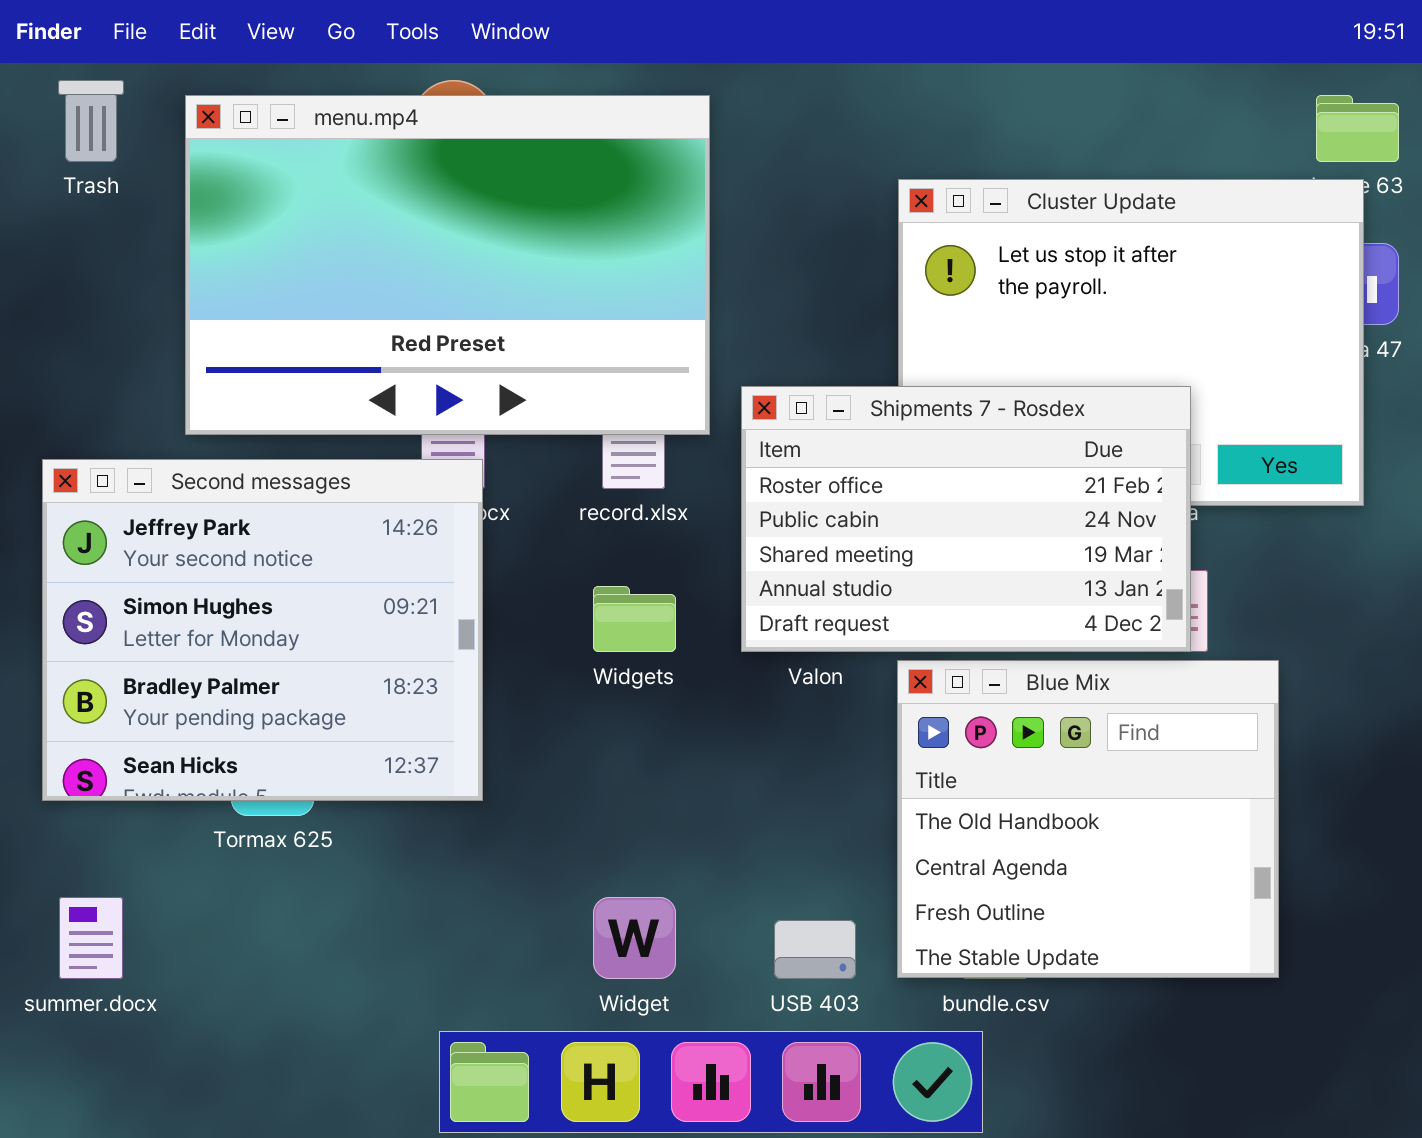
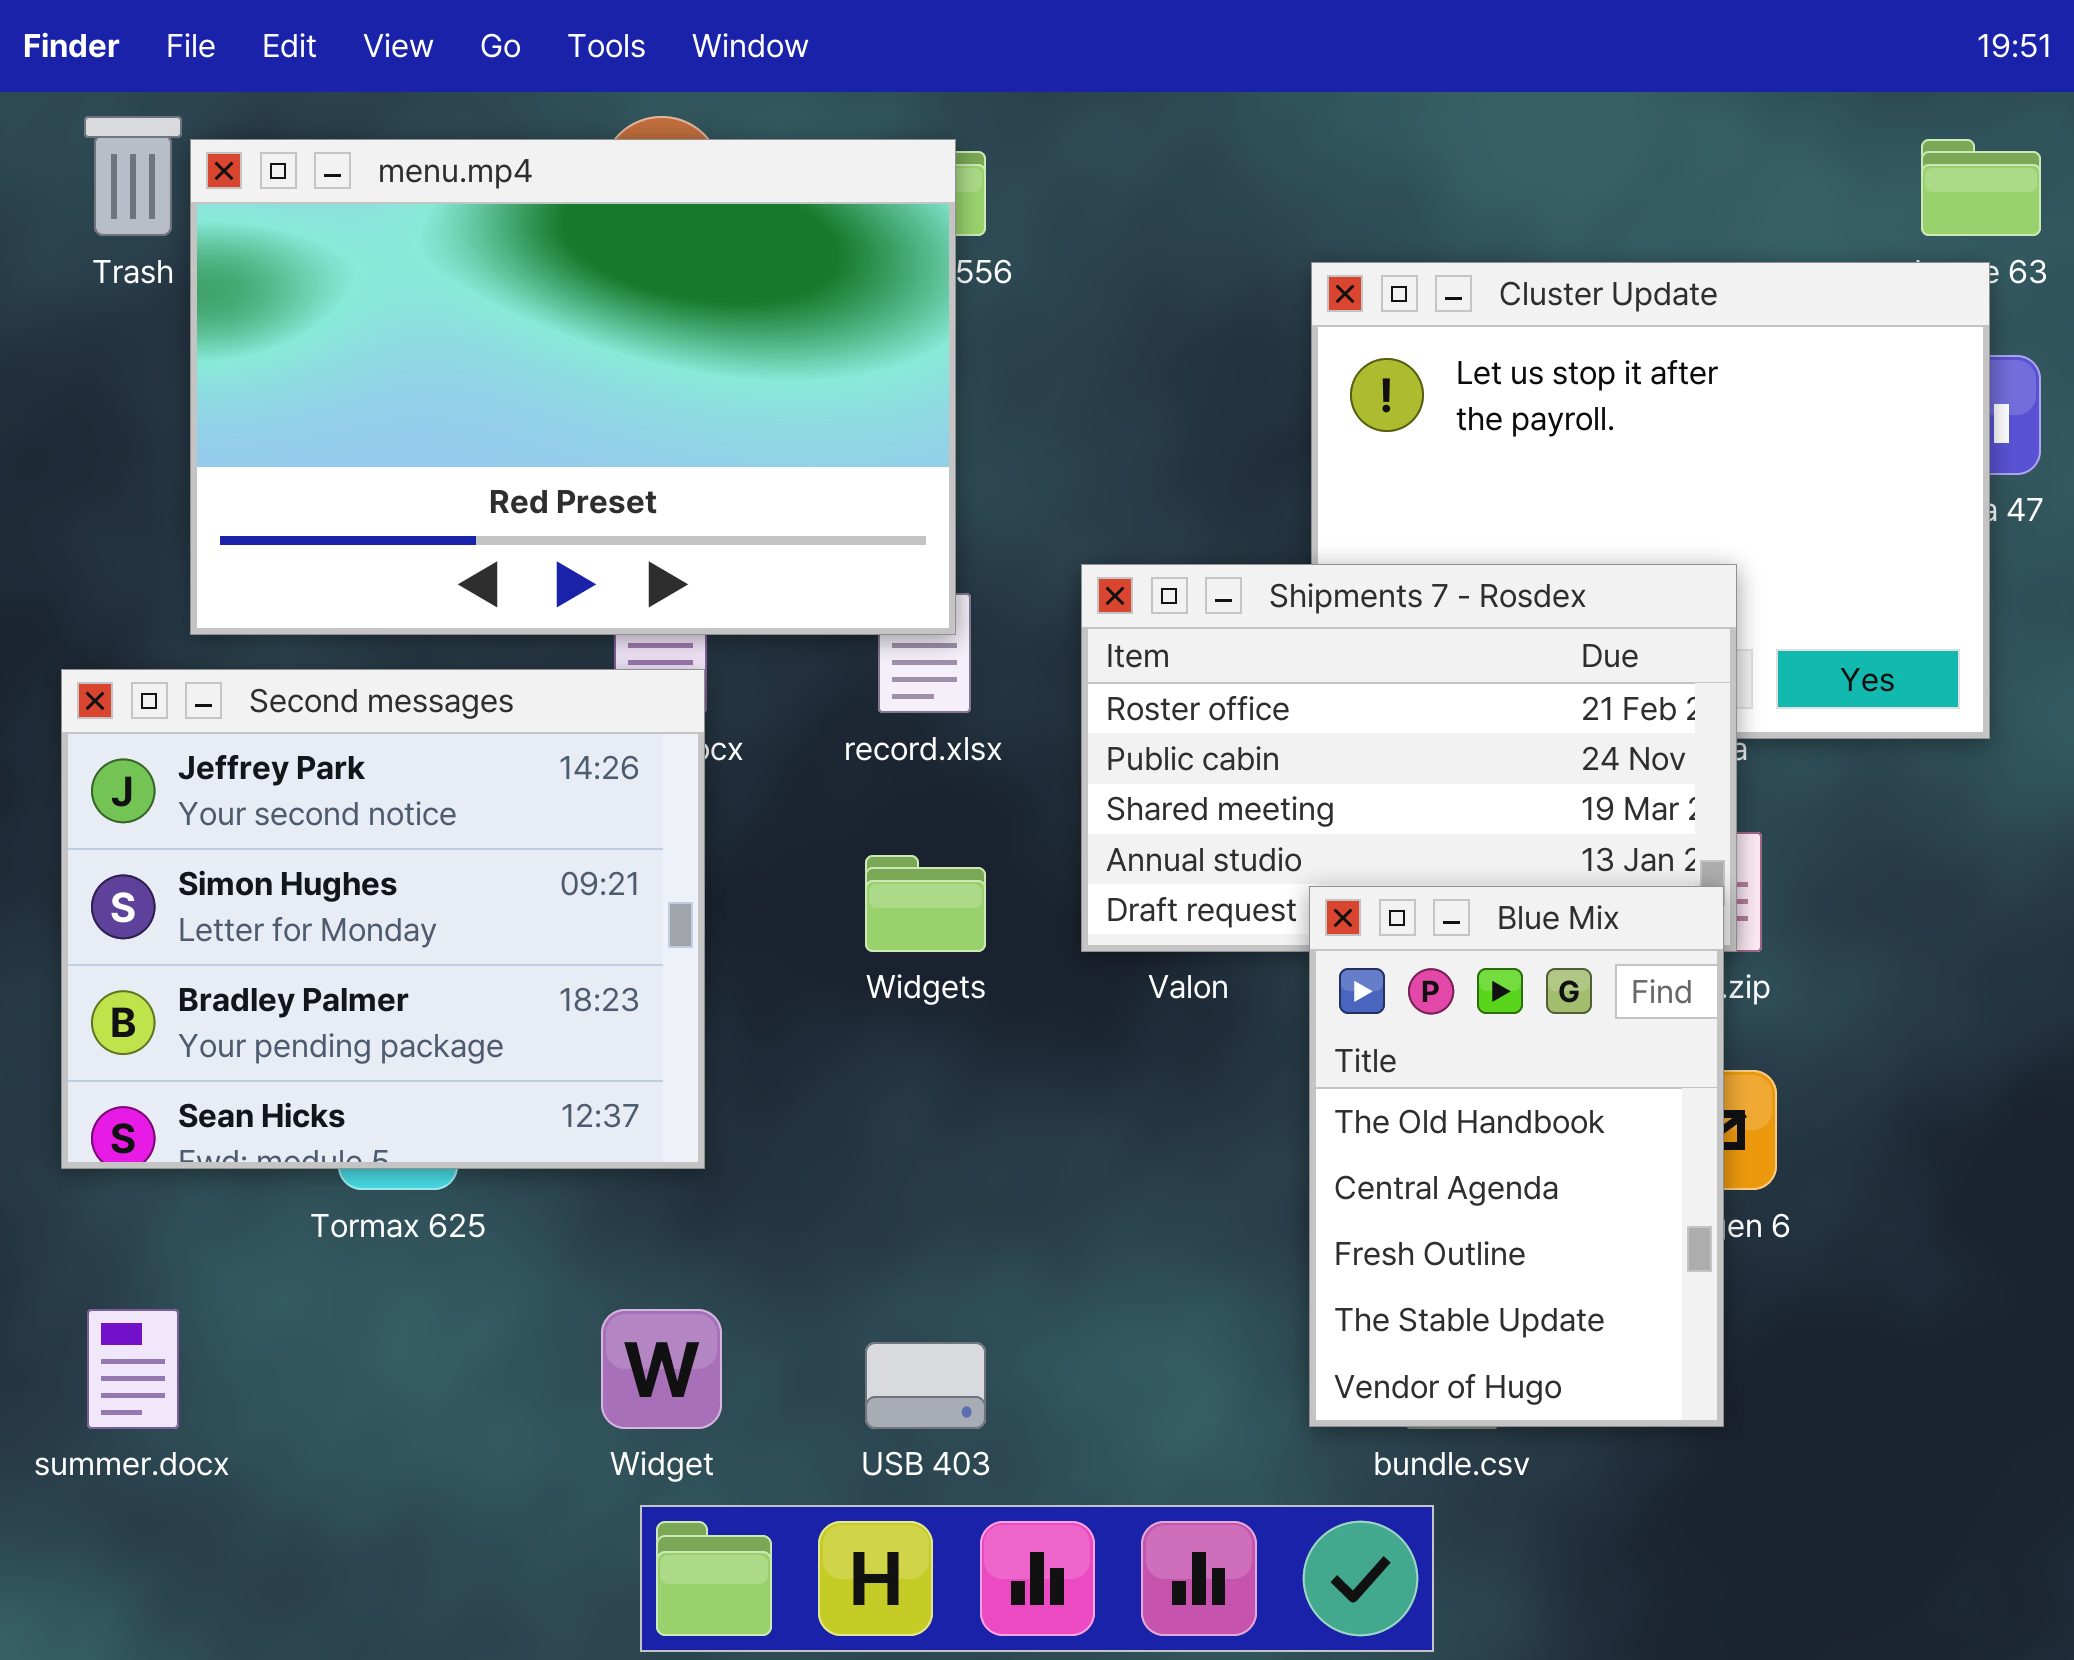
menu.mp4: [185,95,710,435] -> [190,139,956,635], moved
Blue Mix: [897,660,1279,978] -> [1309,886,1724,1427], resized
Widget: [593,897,676,979] -> [601,1309,722,1429], moved
USB 403: [774,920,856,979] -> [865,1342,986,1429], moved

